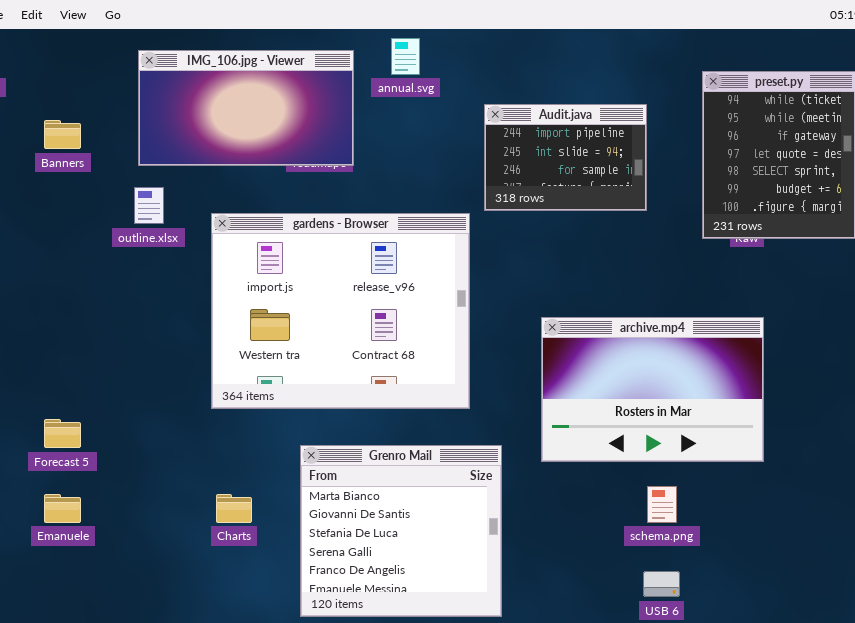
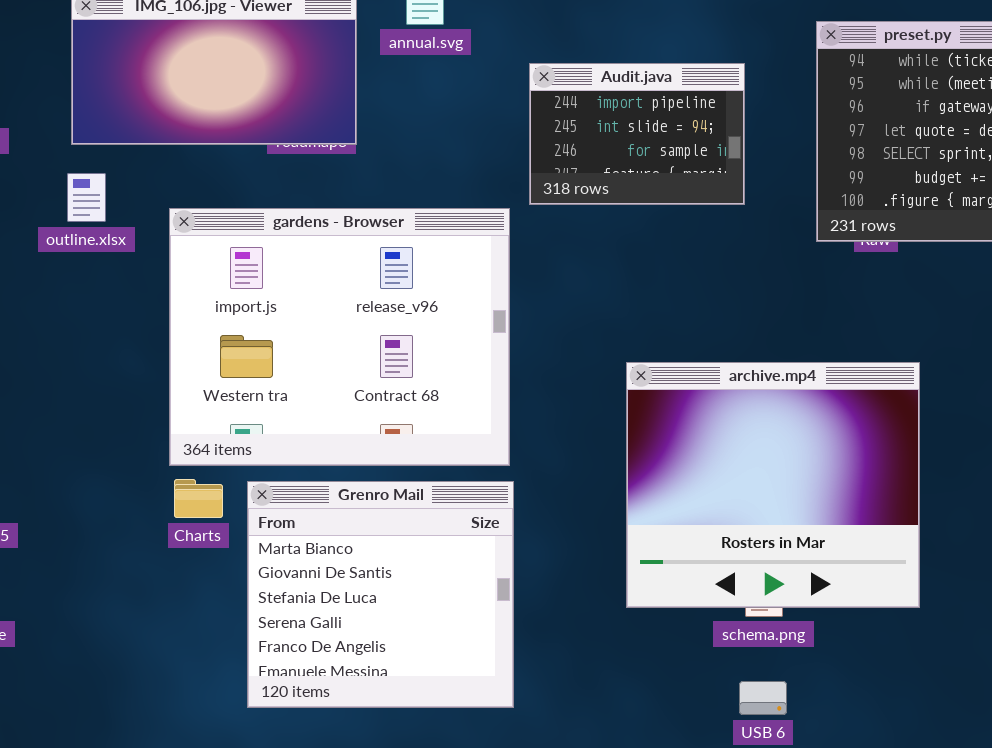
archive.mp4: [541,317,764,462] -> [626,362,920,608], moved, resized
Grenro Mail: [300,445,502,617] -> [247,481,514,708], moved
Charts: [216,494,252,523] -> [174,479,223,518], moved

